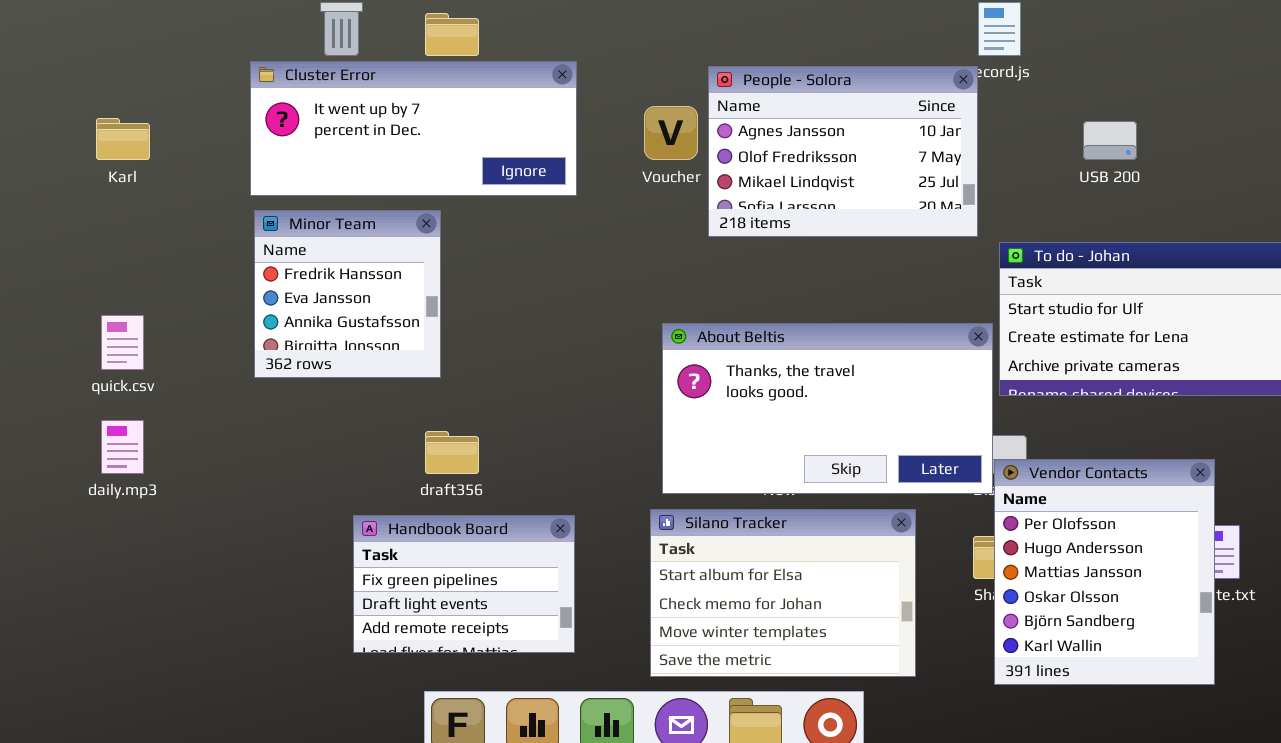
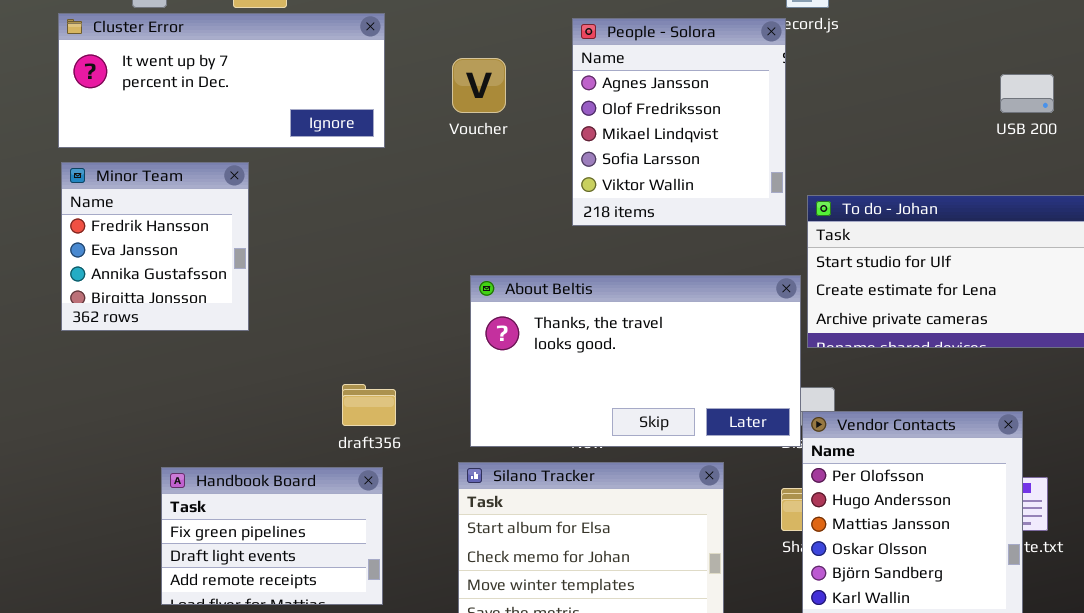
People - Solora: [708,66,978,237] -> [572,18,786,226], resized
USB 200: [1083,121,1137,160] -> [1000,74,1054,113], moved
draft356: [425,431,479,474] -> [342,384,396,426], moved

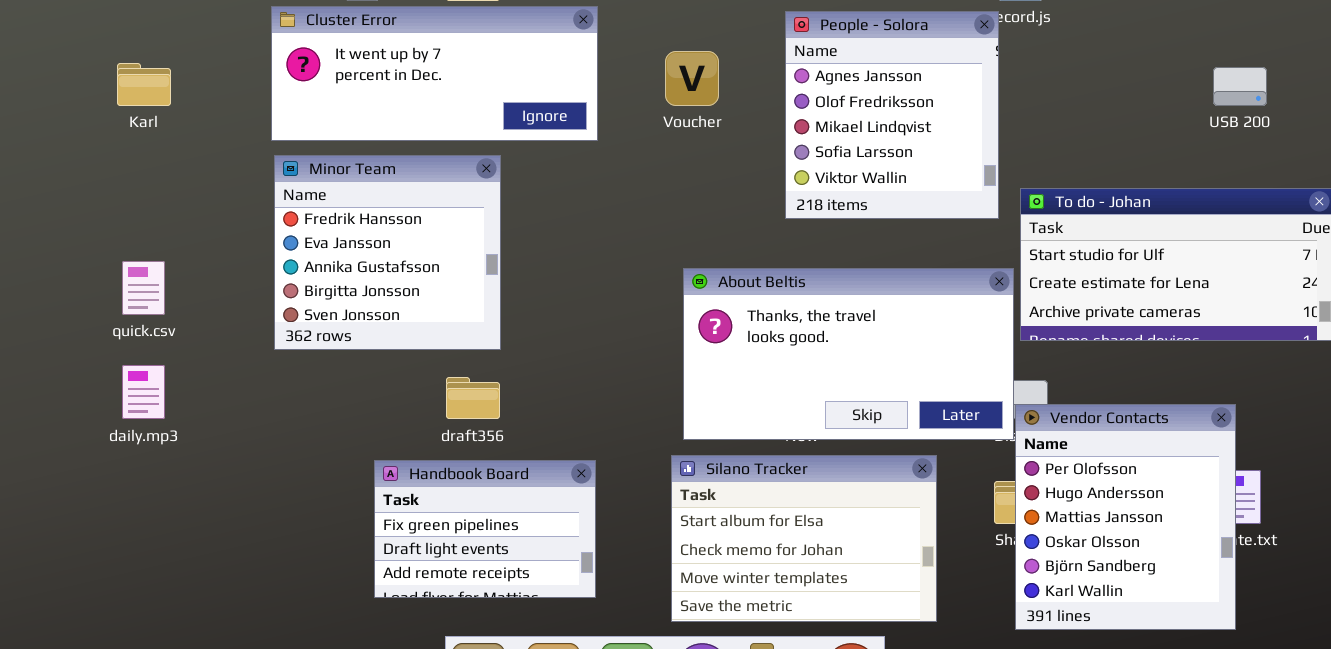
Minor Team: [61,162,249,331] -> [274,155,501,350], resized
draft356: [342,384,396,426] -> [446,377,500,419], moved

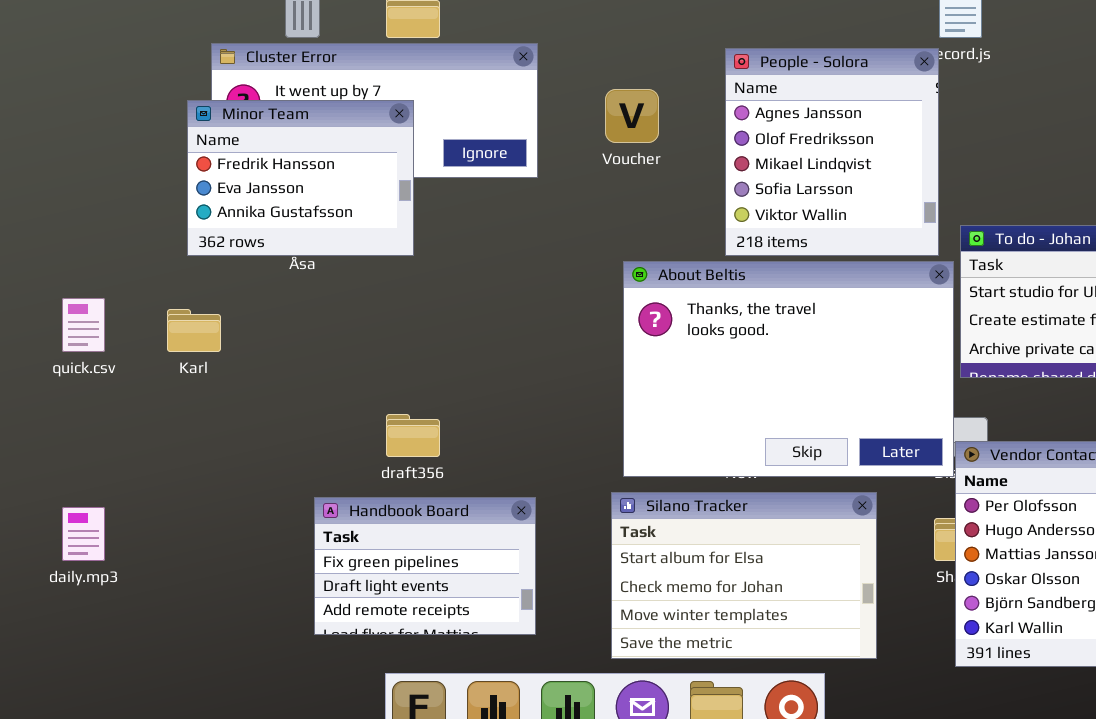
Karl: [117,63,171,106] -> [167,309,221,352], moved
Minor Team: [274,155,501,350] -> [187,100,414,256], moved, resized
About Beltis: [683,268,1014,440] -> [623,261,954,477], resized
daily.mp3: [122,365,165,419] -> [62,507,105,561], moved

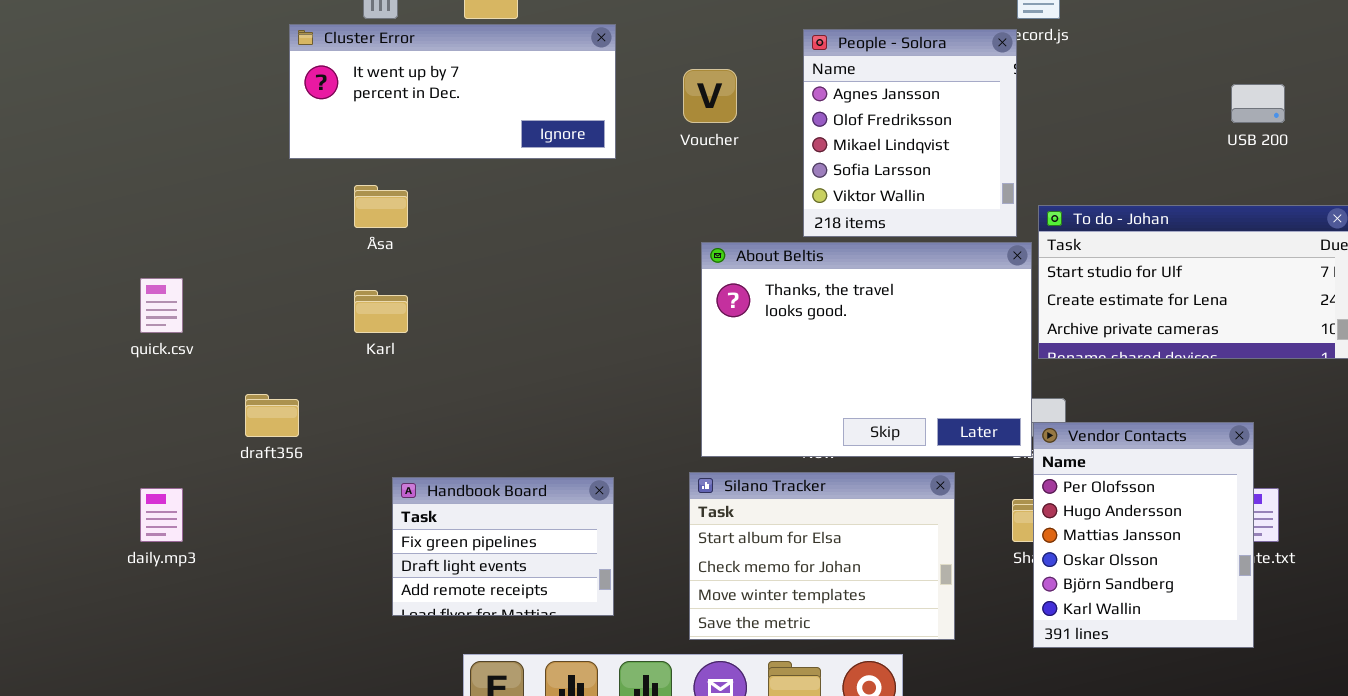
Minor Team: [187,100,414,256] -> none, closed
Karl: [167,309,221,352] -> [354,290,408,333], moved
draft356: [386,414,440,457] -> [245,394,299,437], moved

